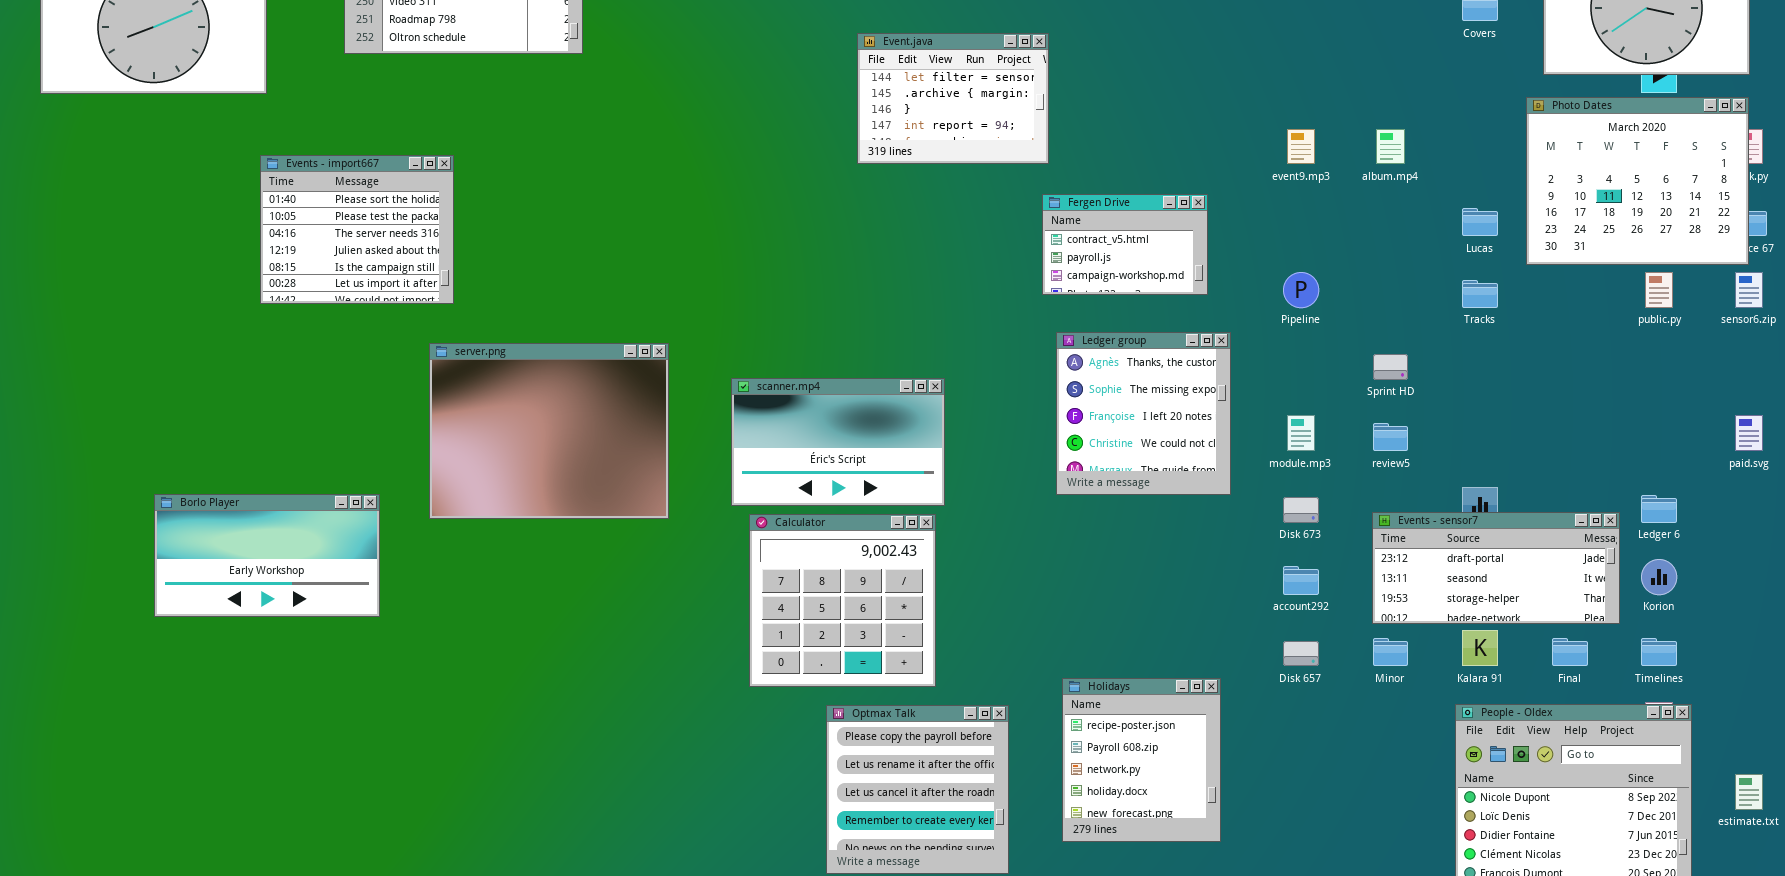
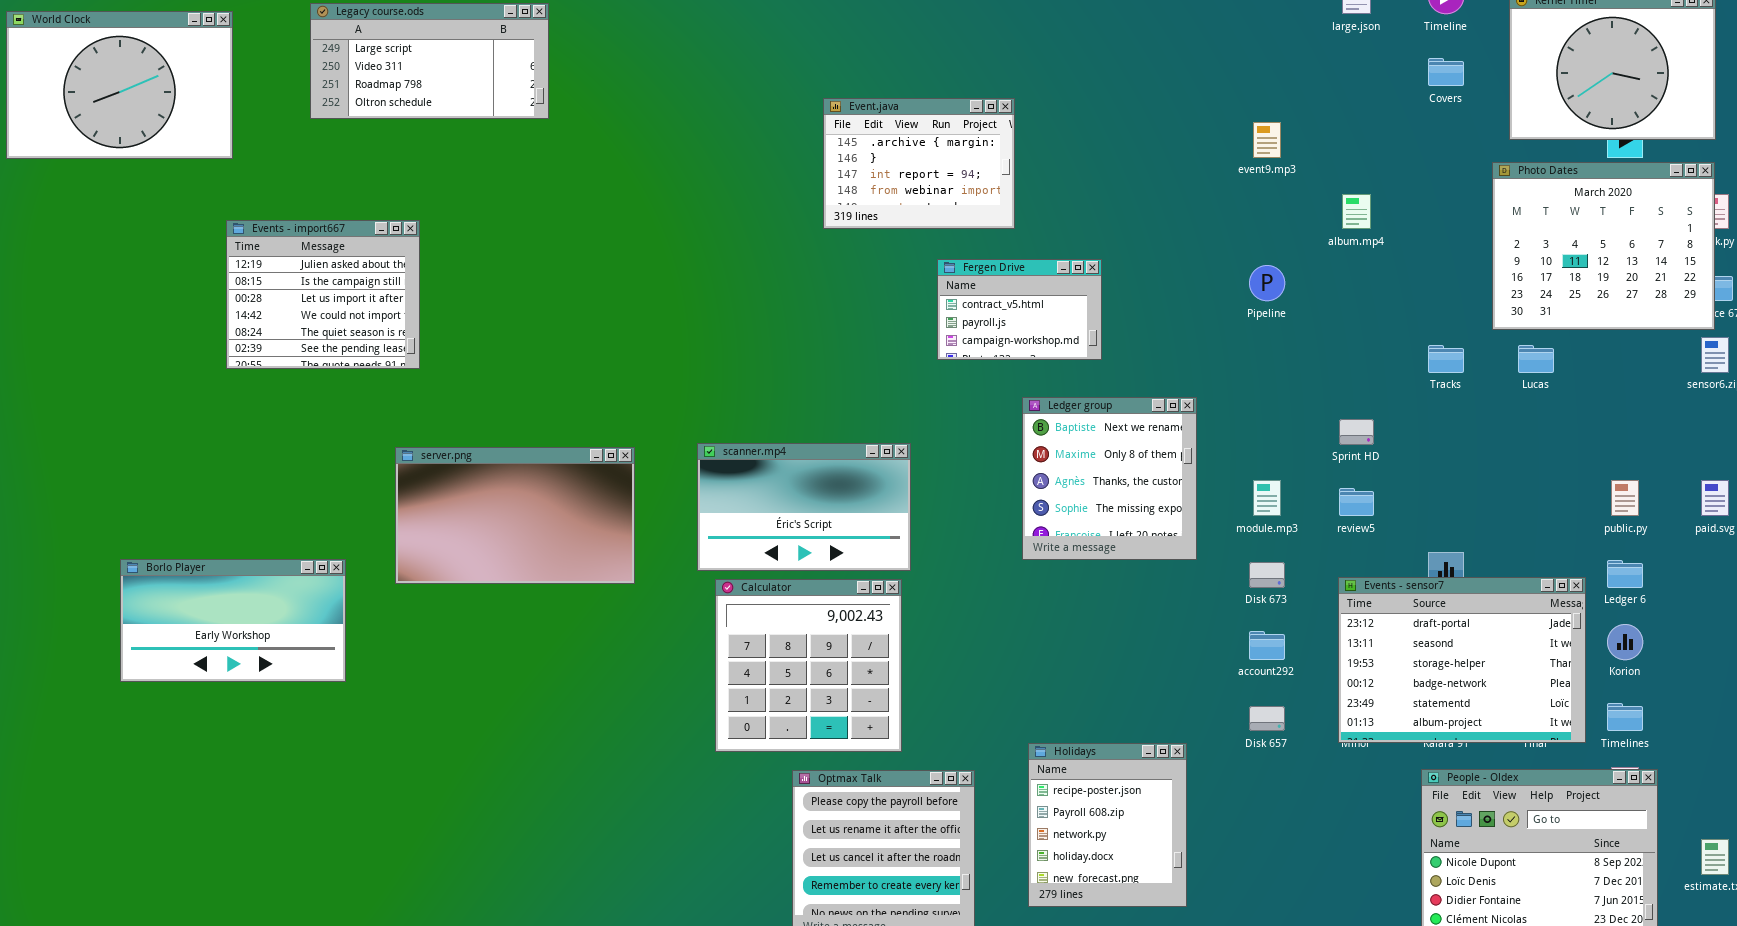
Event.java: [857,33,1049,164] -> [823,98,1015,229], scrolled down 1 row
event9.mp3: [1287,129,1315,164] -> [1253,122,1281,158], moved
Events - import667: [260,155,454,304] -> [226,220,420,369], scrolled down 3 rows
Fergen Drive: [1042,194,1208,295] -> [937,259,1102,360], moved
Lucas: [1462,208,1498,236] -> [1518,345,1554,373], moved
Pipeline: [1283,272,1319,308] -> [1249,265,1285,301], moved
public.py: [1645,272,1673,308] -> [1611,480,1639,516], moved
Ledger group: [1056,332,1231,495] -> [1022,397,1197,560], scrolled up 2 rows
server.png: [429,343,669,519] -> [395,447,635,584], resized
Events - sensor7: [1372,512,1620,624] -> [1338,577,1586,743], resized

